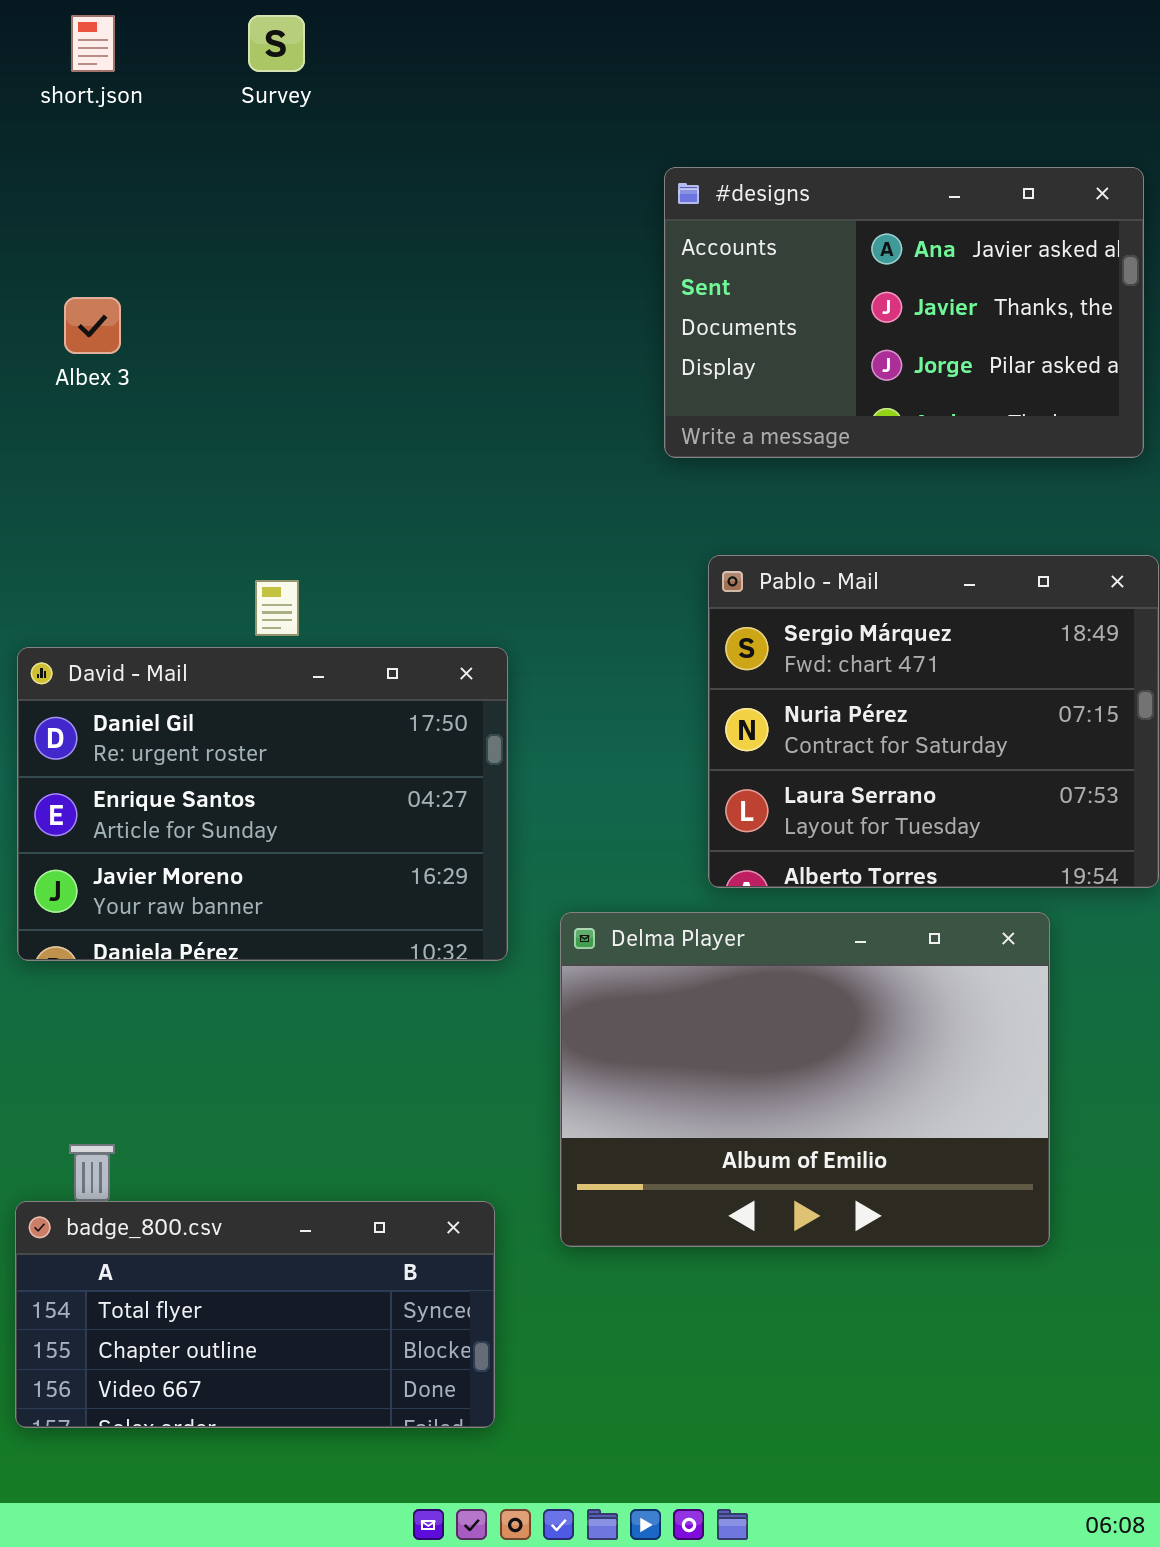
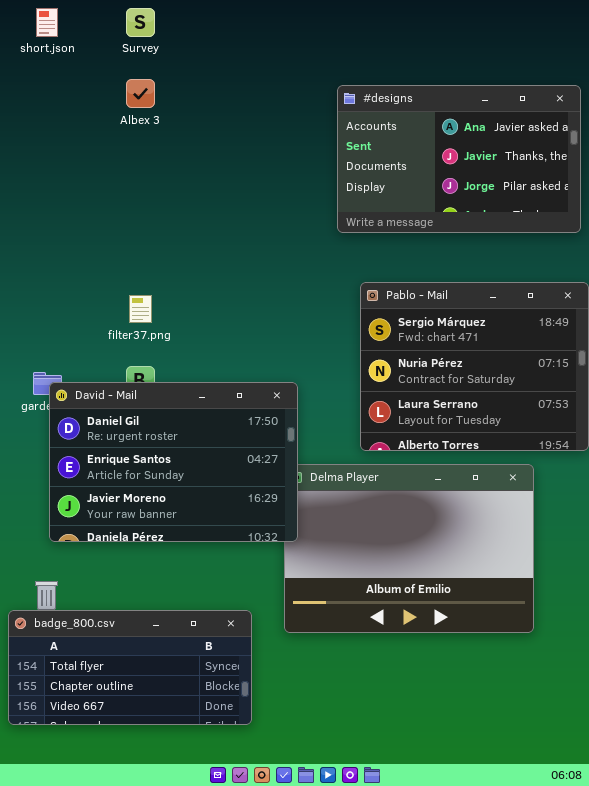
Albex 3: [64,297,121,354] -> [126,79,155,108], moved
David - Mail: [17,647,508,961] -> [49,382,298,542], moved

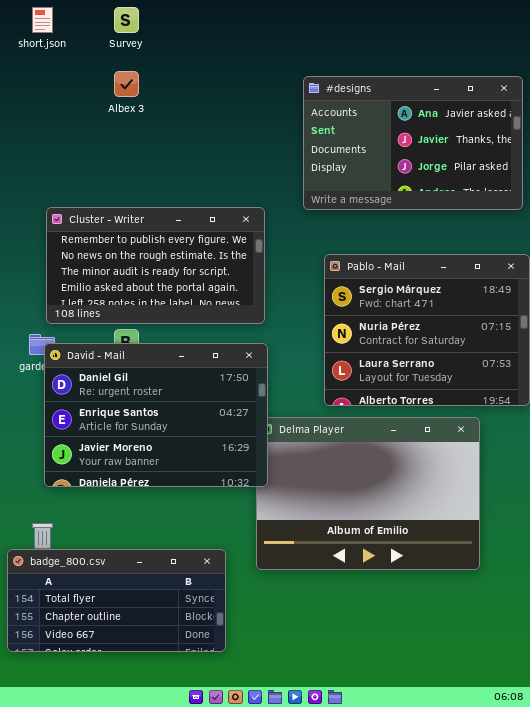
Cluster - Writer: none -> [46,207,265,324], opened

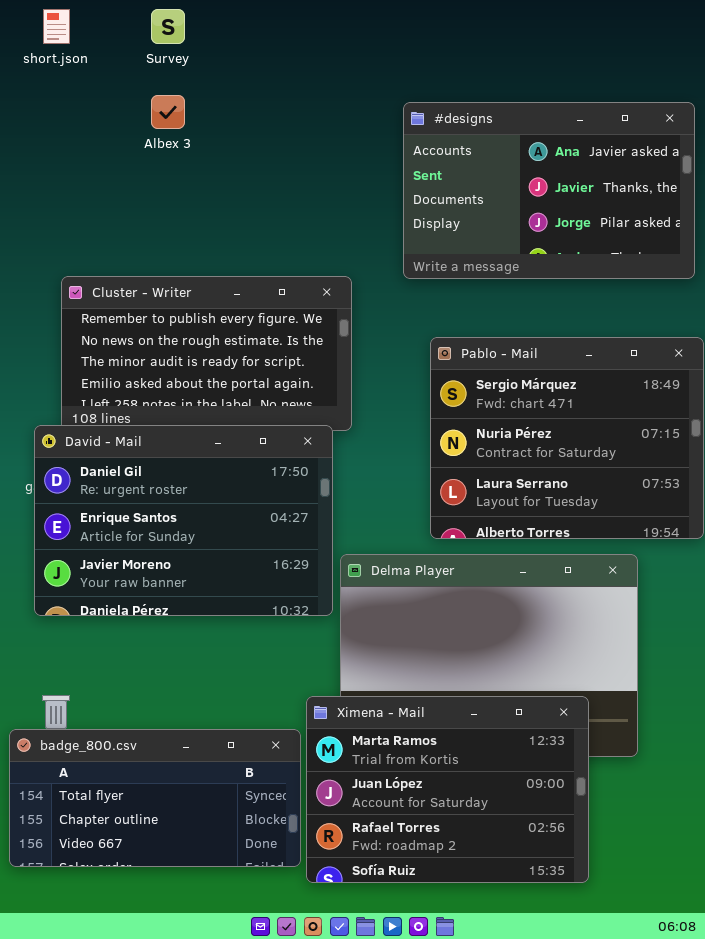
David - Mail: [44,343,268,487] -> [34,425,333,616], moved
Ximena - Mail: none -> [306,696,589,883], opened

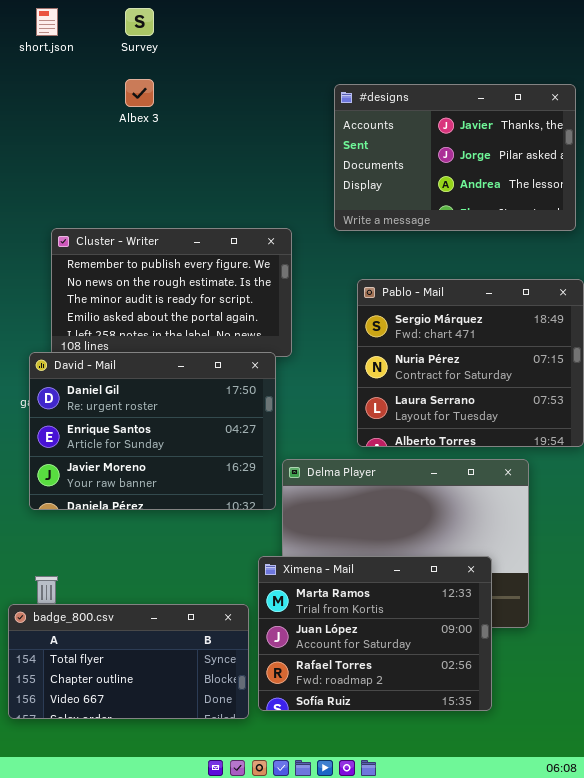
#designs: [403,102,695,279] -> [334,84,576,231], scrolled down 1 row
Ximena - Mail: [306,696,589,883] -> [258,556,492,711], moved

